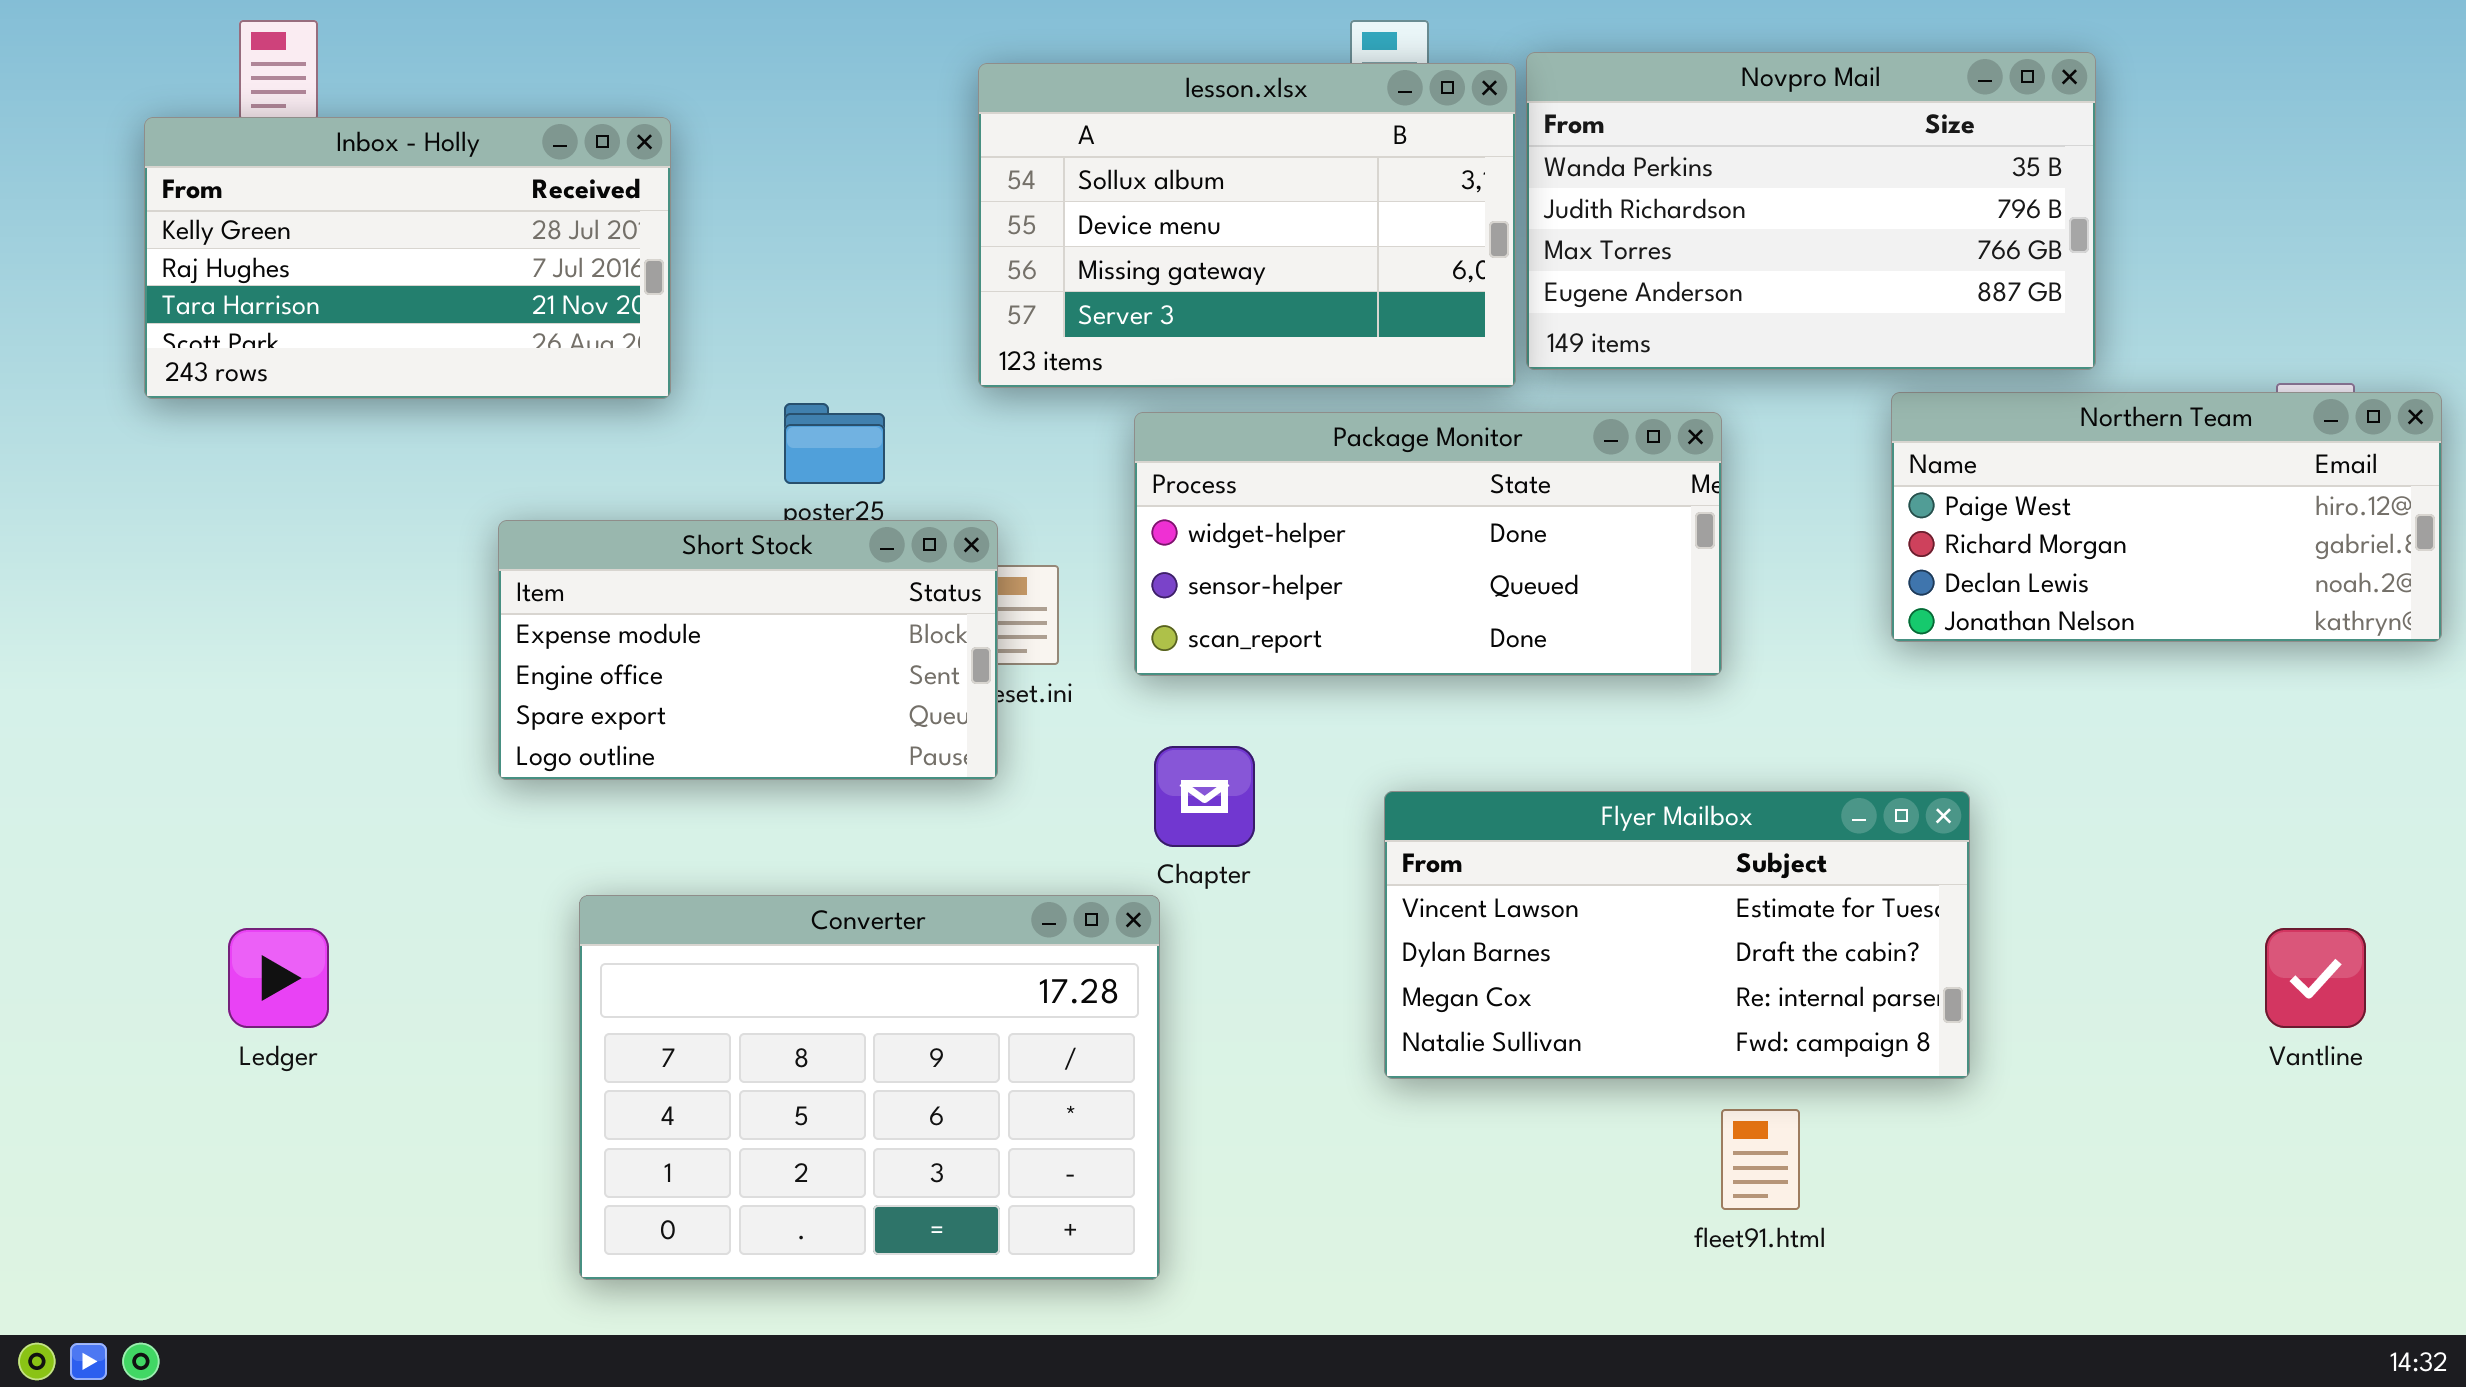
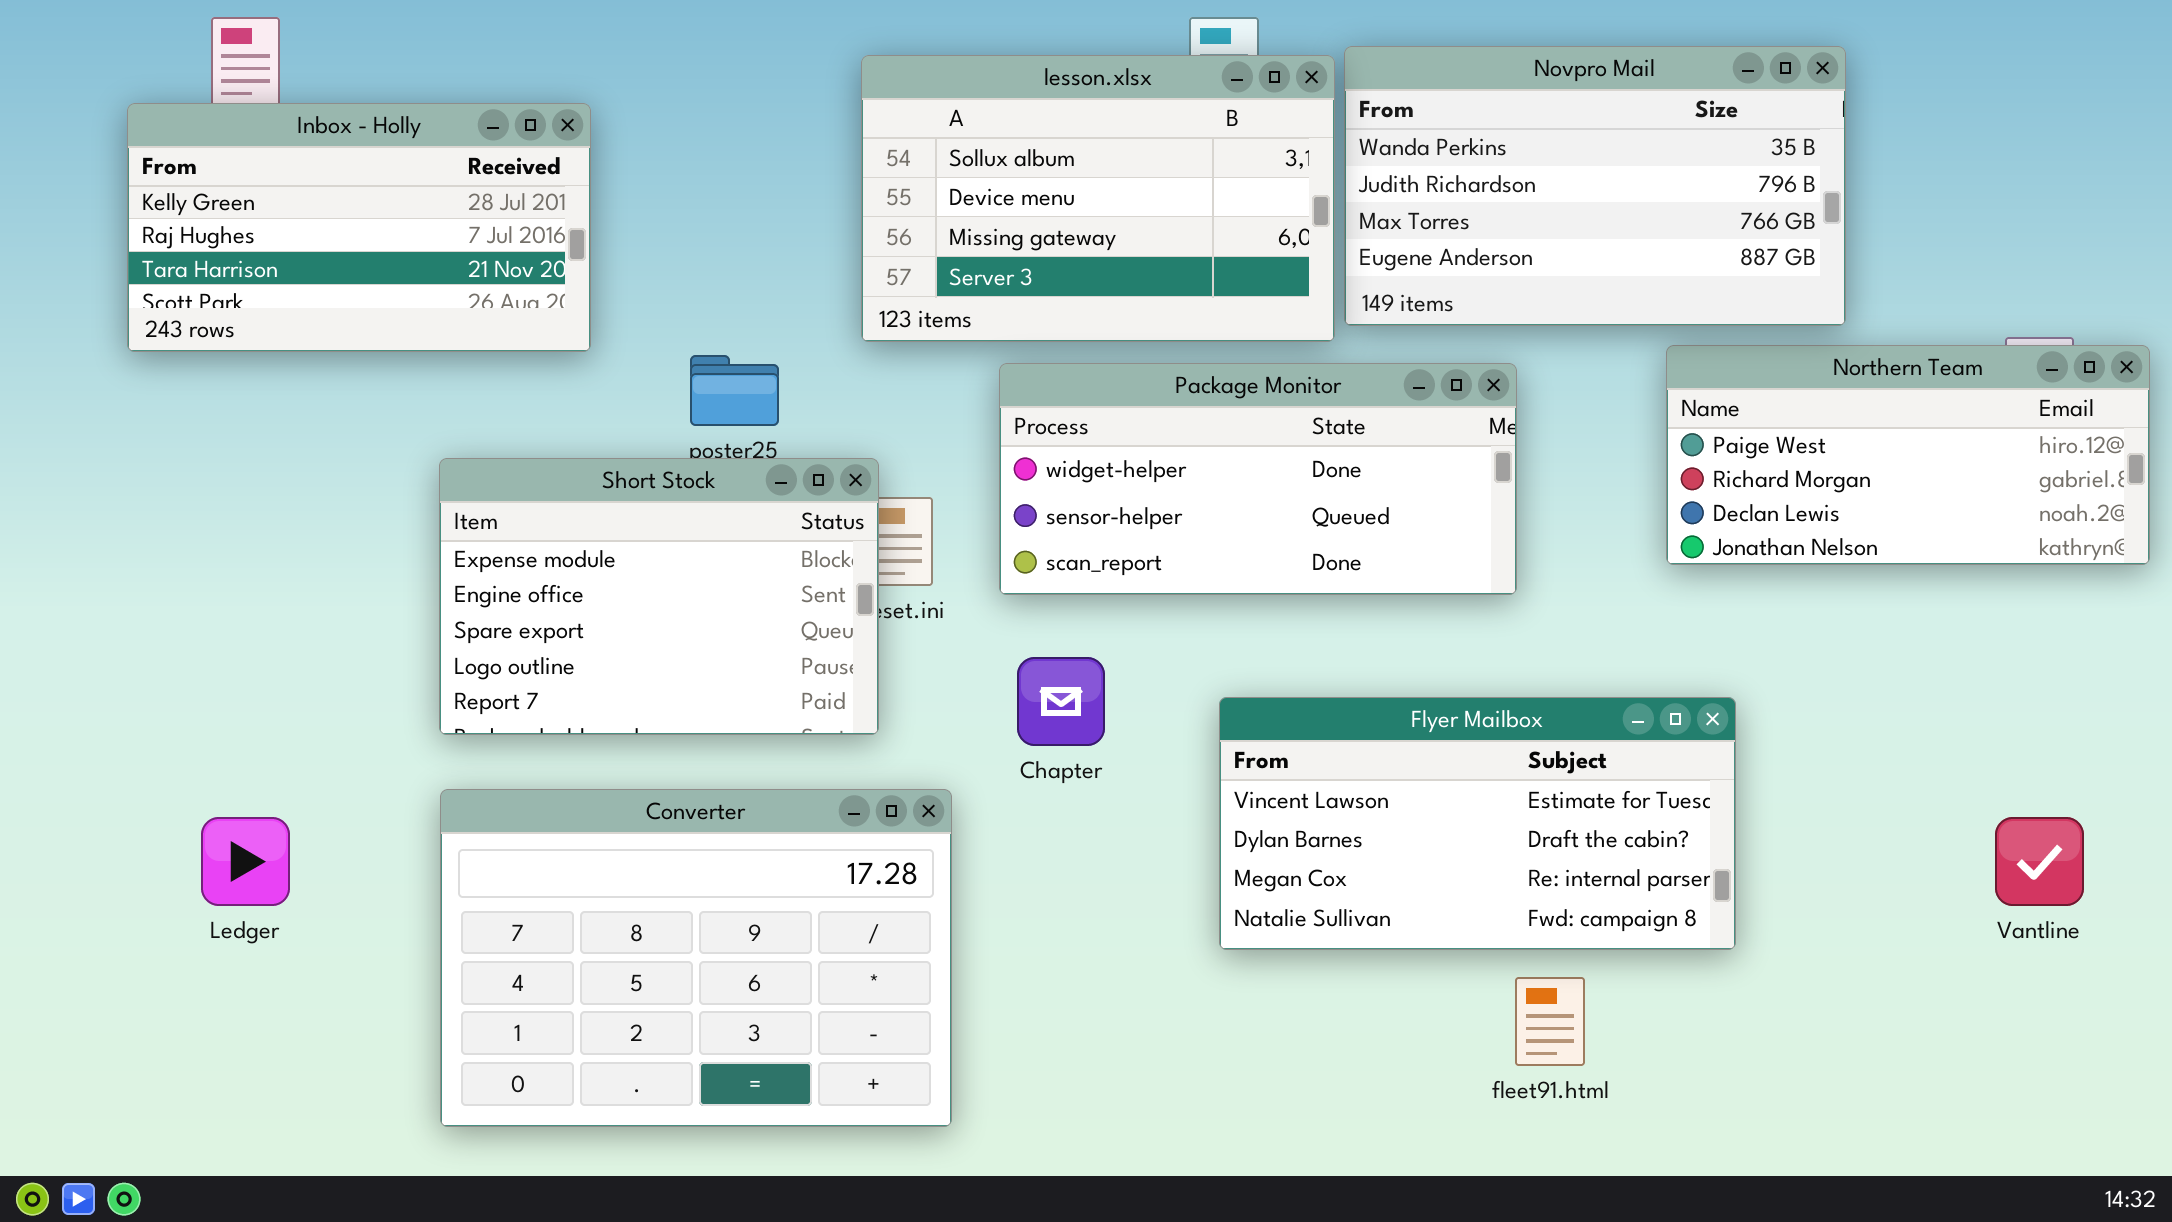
Short Stock: [498,520,998,780] -> [439,458,879,735], resized
Converter: [579,895,1160,1280] -> [440,789,952,1127], moved

